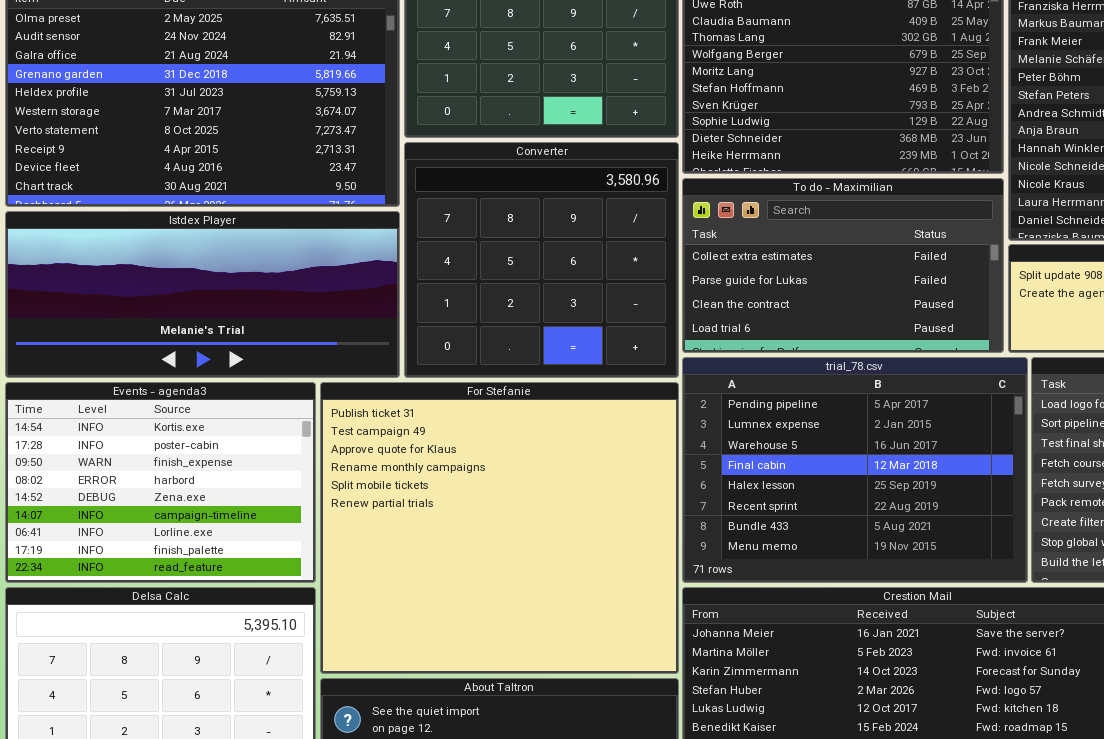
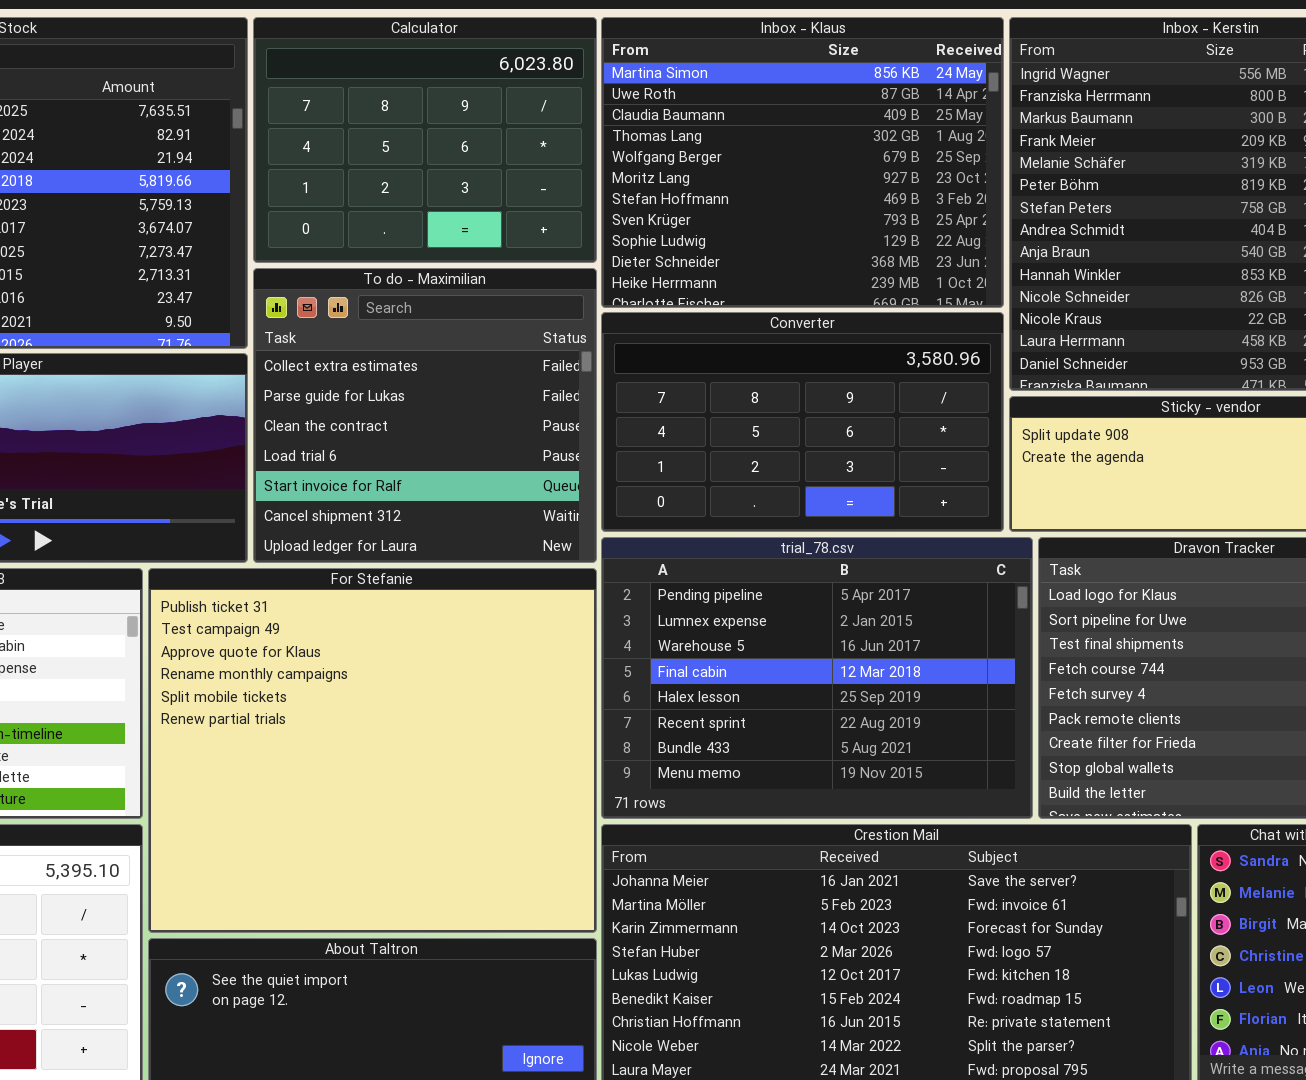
Converter: [404,142,679,378] -> [601,312,1004,532], moved, resized
To do - Maximilian: [682,178,1004,353] -> [253,268,597,563], moved, resized

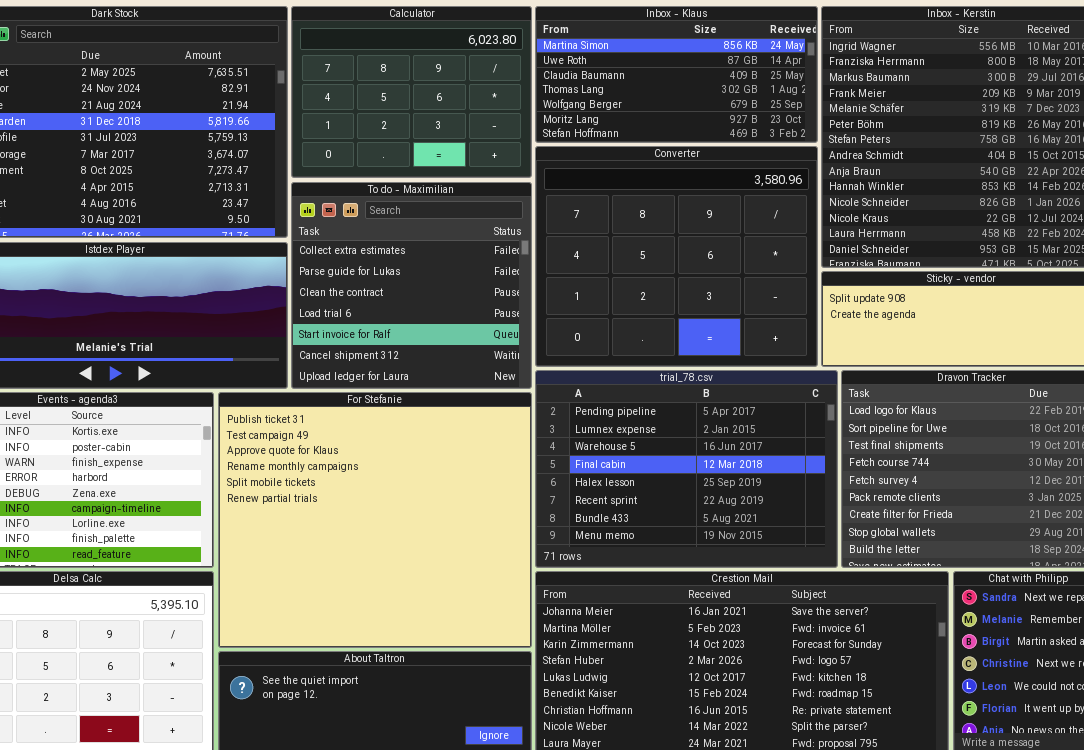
Inbox - Klaus: [601,17,1004,308] -> [535,6,818,143], resized
Converter: [601,312,1004,532] -> [535,146,818,367], resized

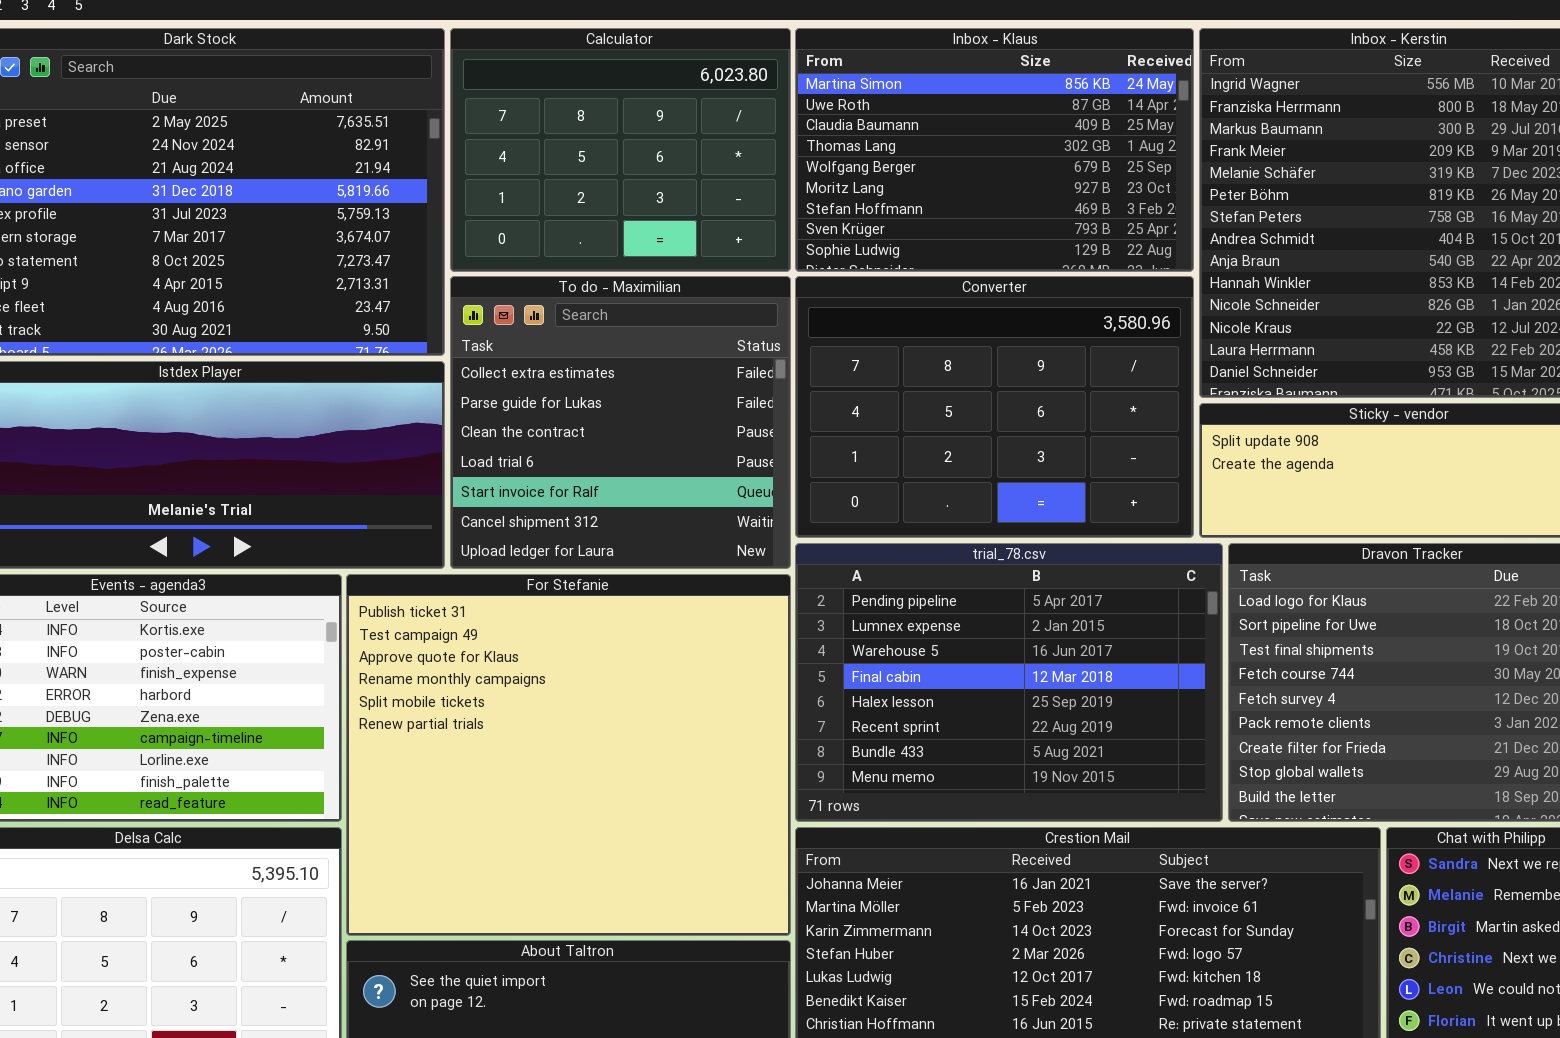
Inbox - Klaus: [535,6,818,143] -> [795,28,1194,272], resized
Converter: [535,146,818,367] -> [795,276,1194,538], resized

